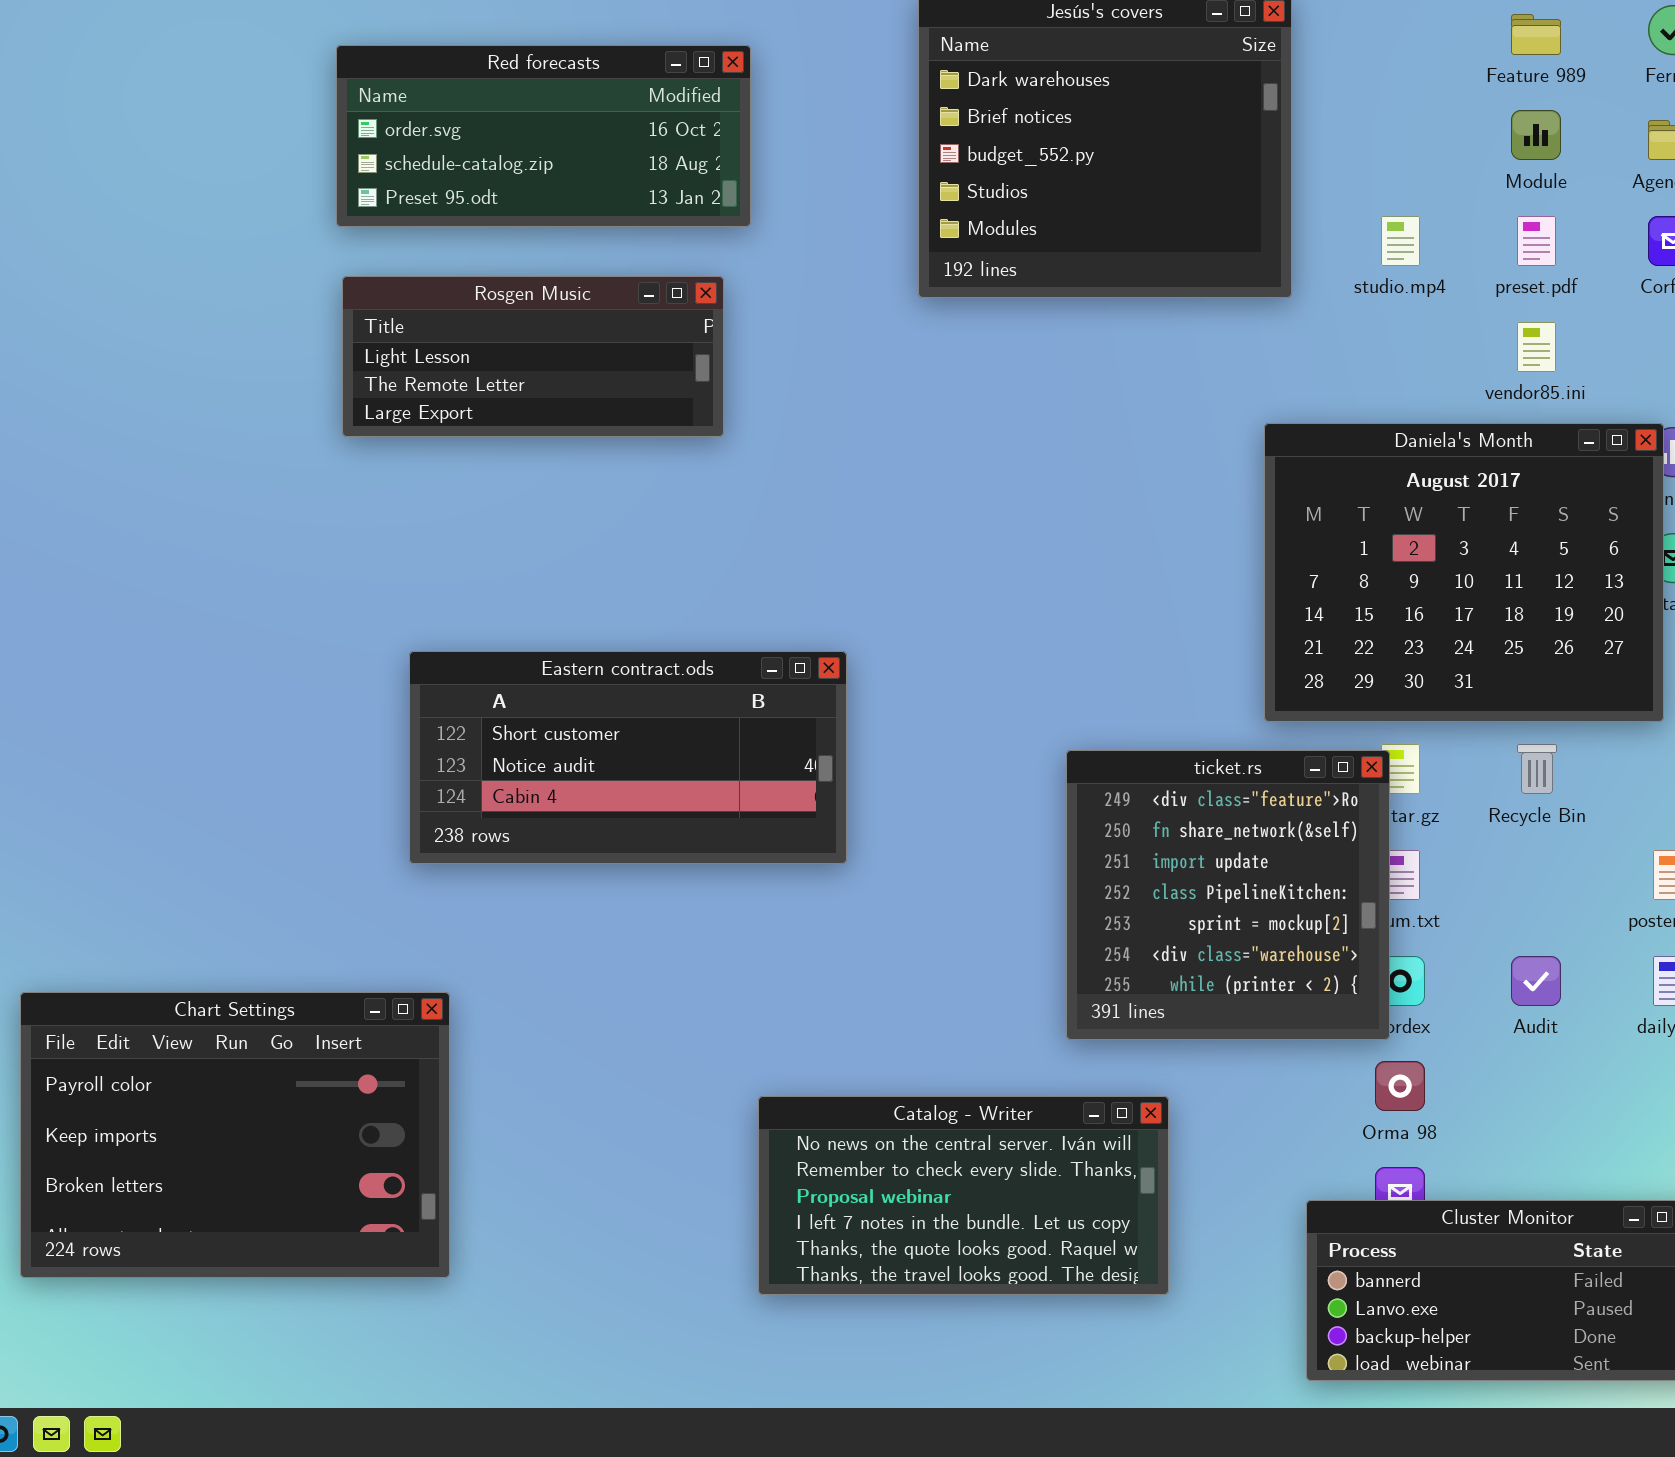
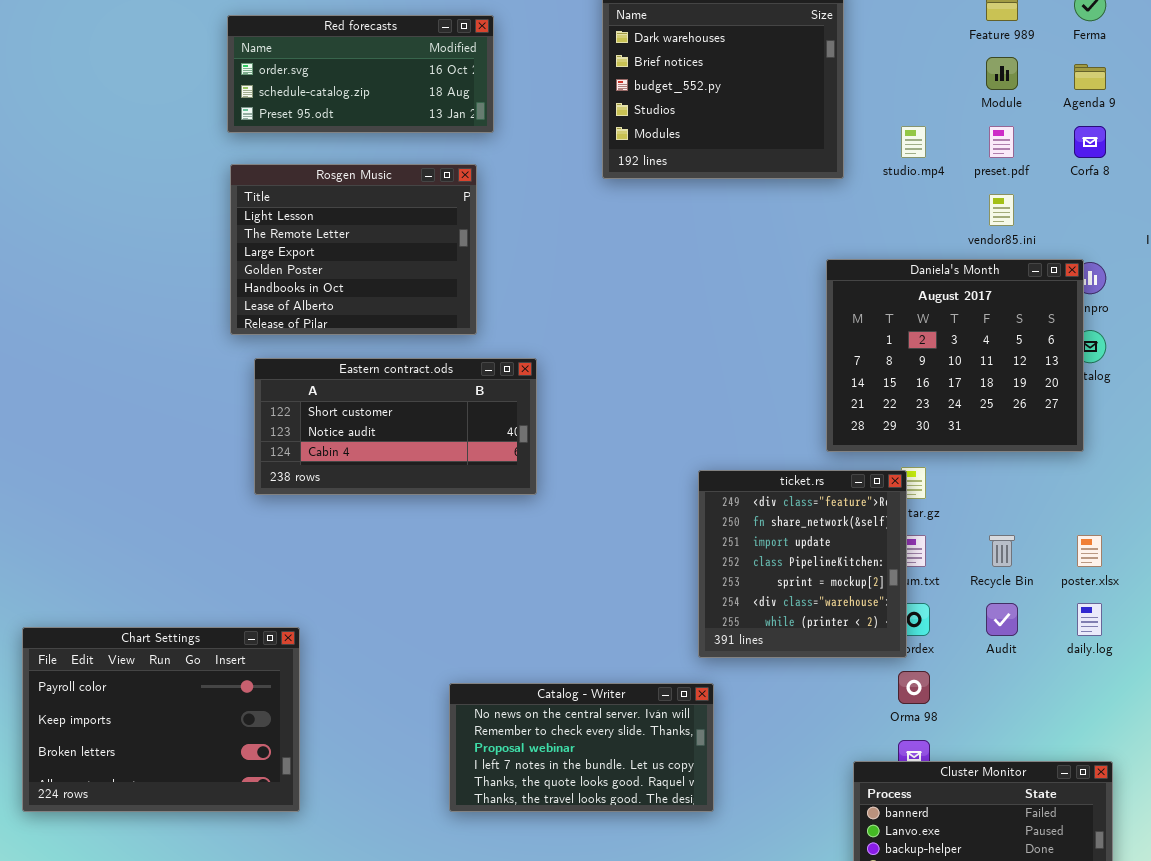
Rosgen Music: [342,276,724,437] -> [230,164,477,335], resized
Eastern contract.ods: [409,651,847,864] -> [254,358,537,495], moved
Recycle Bin: [1517,744,1557,794] -> [989,535,1015,567], moved
Catalog - Writer: [758,1096,1169,1295] -> [449,683,714,812], moved

